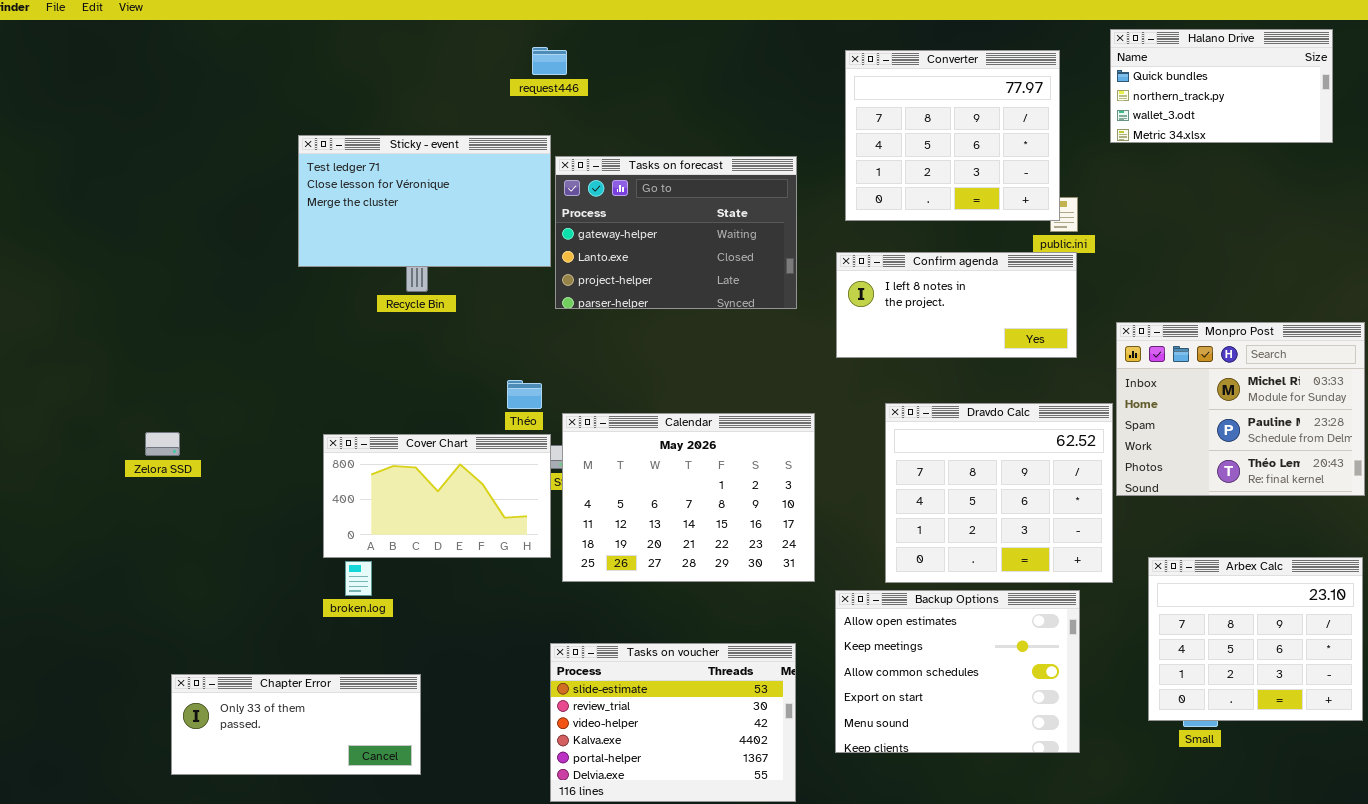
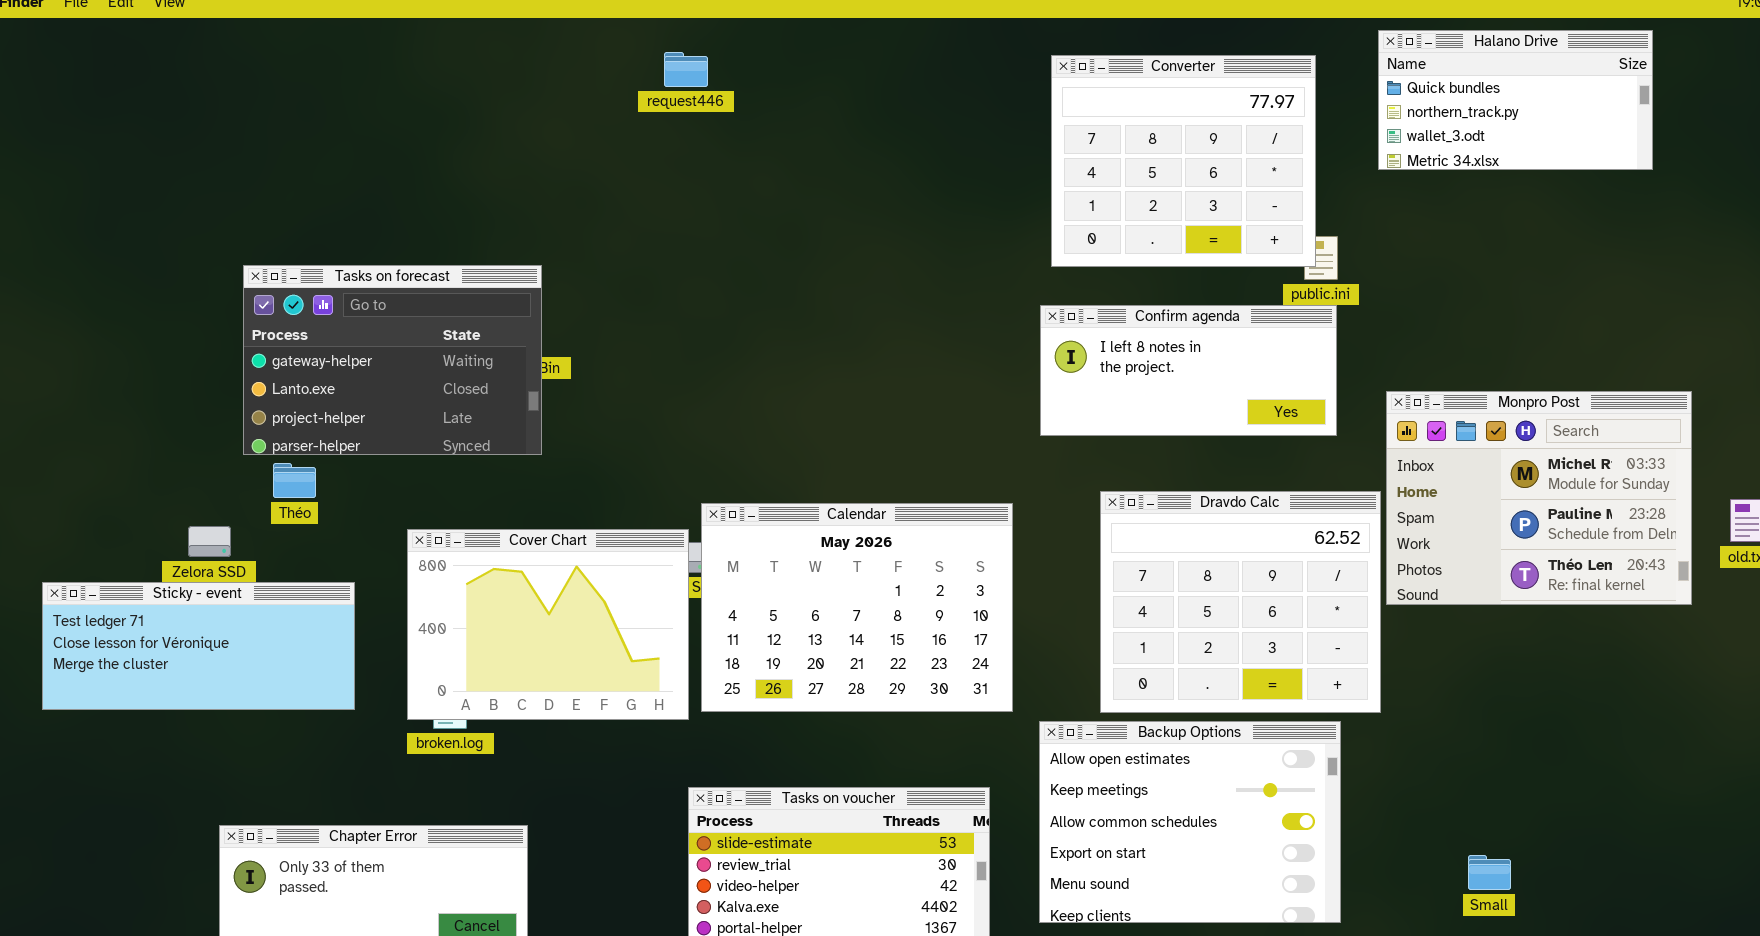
Sticky - event: [298,135,551,267] -> [42,582,355,710], moved, resized
Tasks on forecast: [555,156,797,309] -> [243,265,542,455], moved
Théo: [507,380,542,409] -> [273,463,316,498], moved
Cover Chart: [323,434,551,558] -> [407,529,689,720], resized
Arbex Calc: [1148,557,1363,721] -> none, closed

